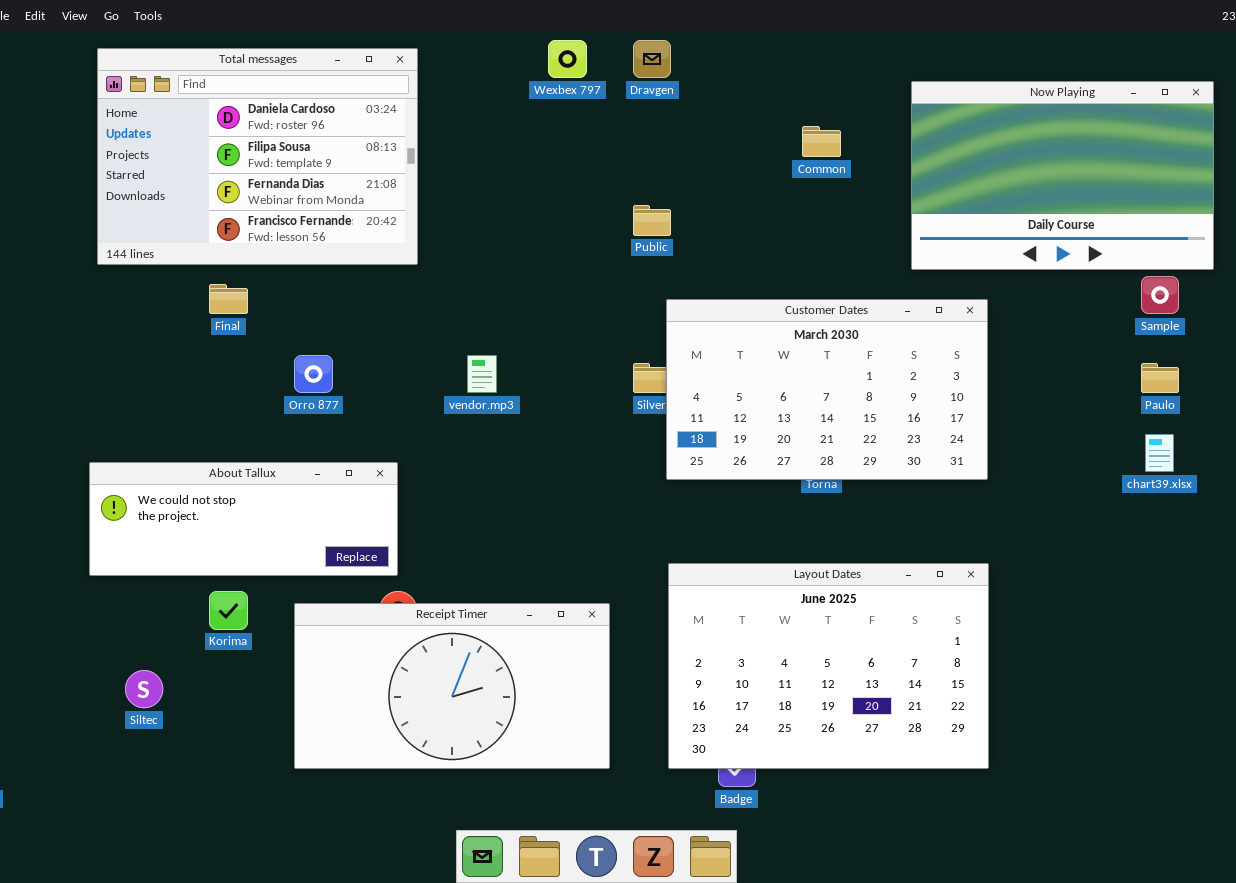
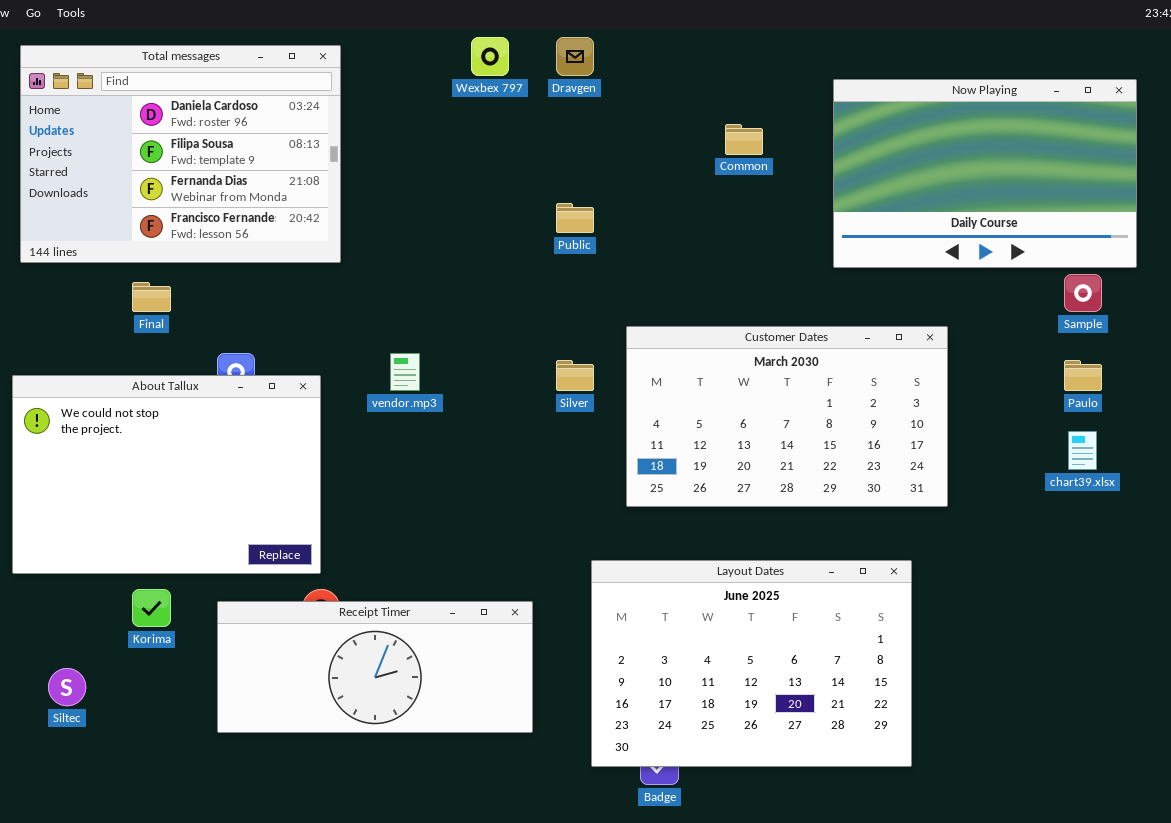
Customer Dates: [666,299,988,480] -> [626,326,948,507], moved
About Tallux: [89,462,398,576] -> [12,375,321,574], resized
Receipt Timer: [294,603,610,769] -> [217,601,533,733], resized

